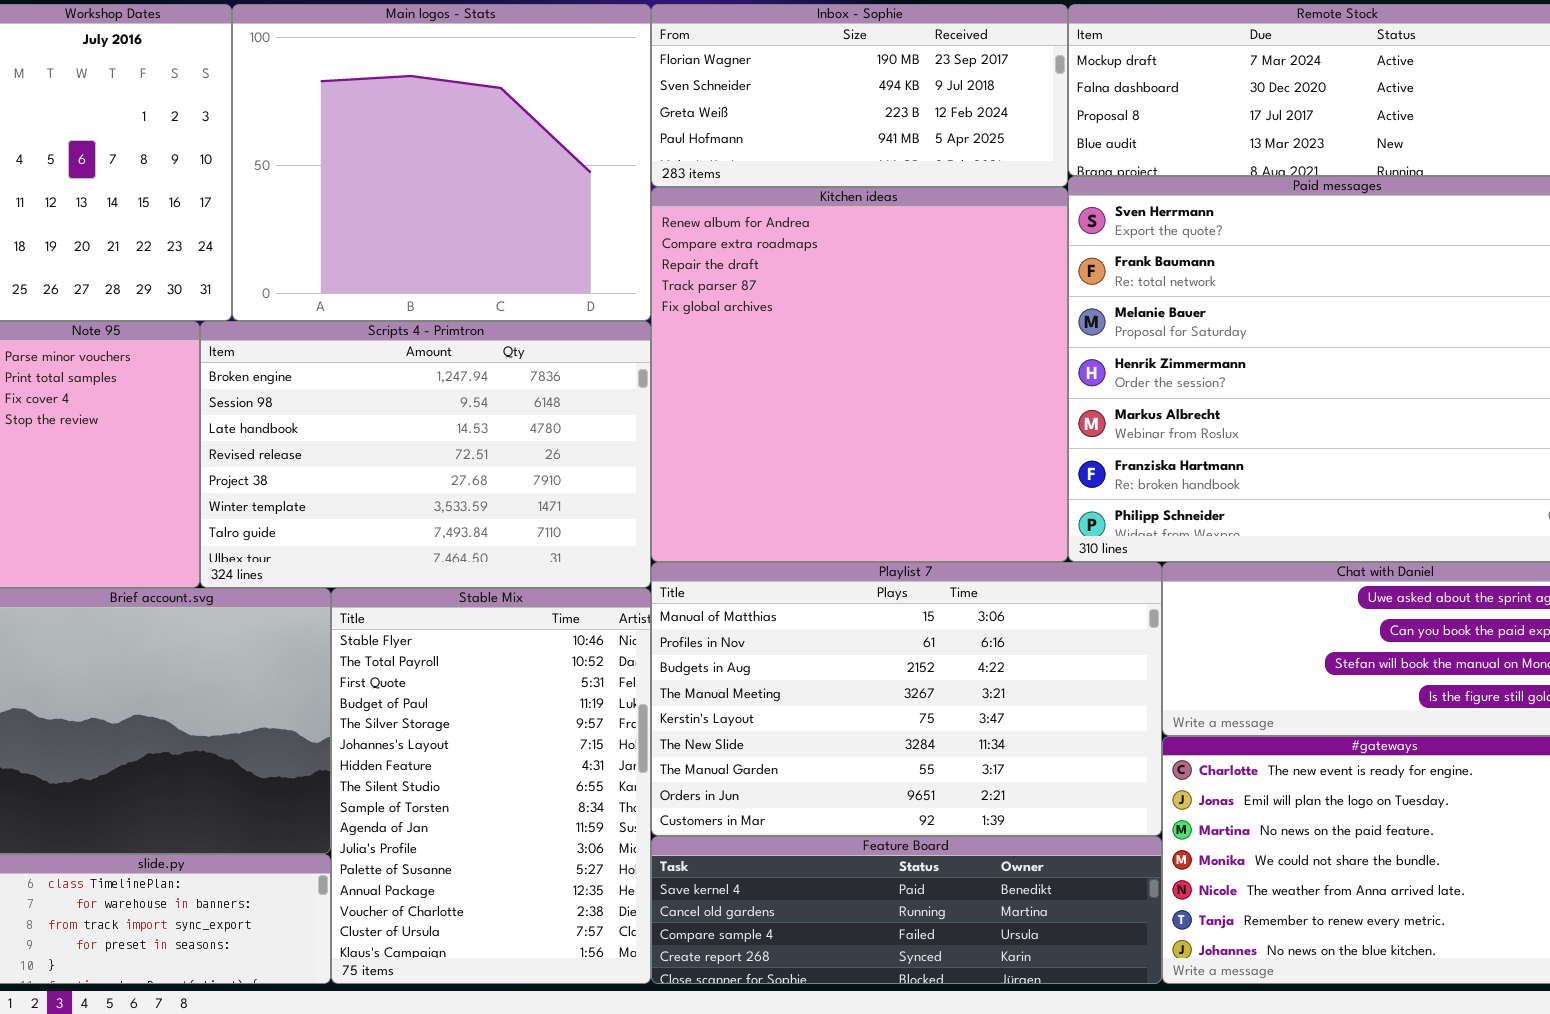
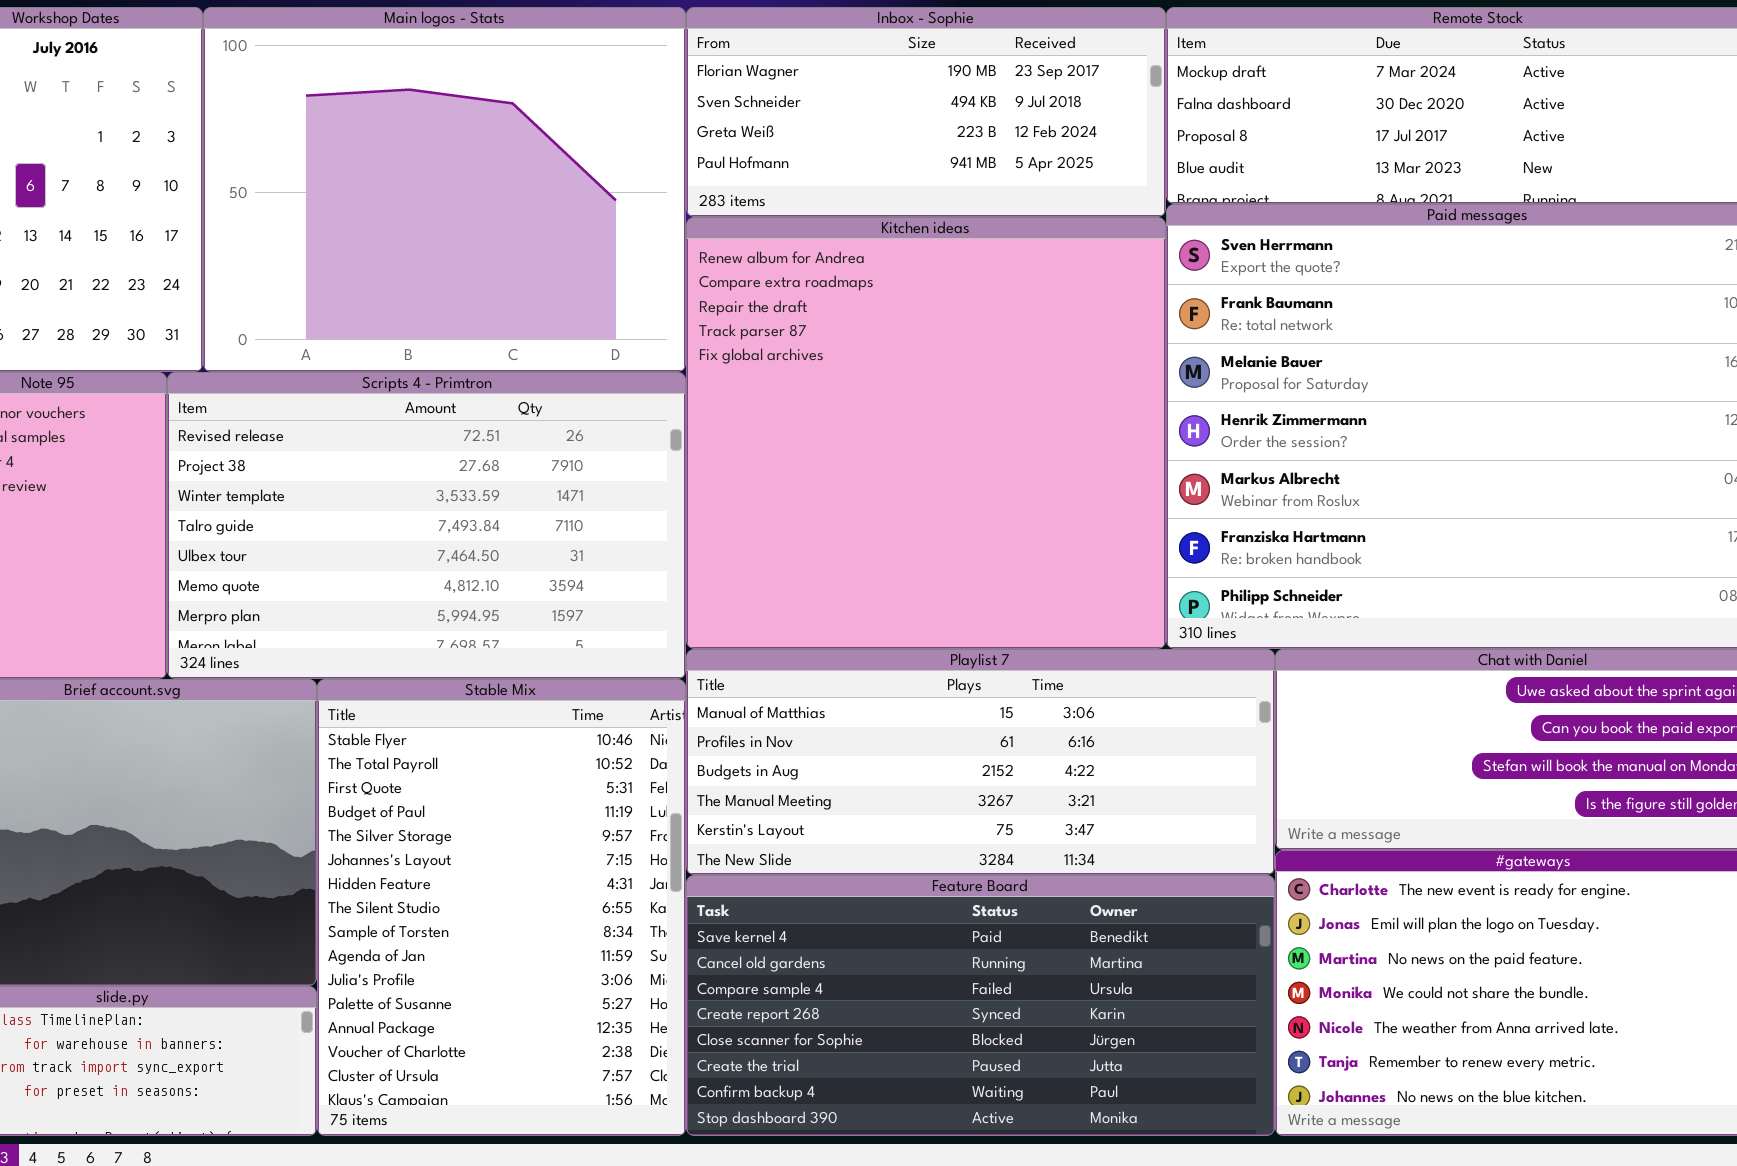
Scripts 4 - Primtron: [200,321,651,588] -> [167,372,686,679], scrolled down 3 rows
Playlist 7: [651,562,1162,836] -> [686,649,1275,875], resized
Feature Board: [651,836,1162,984] -> [686,875,1275,1136], resized

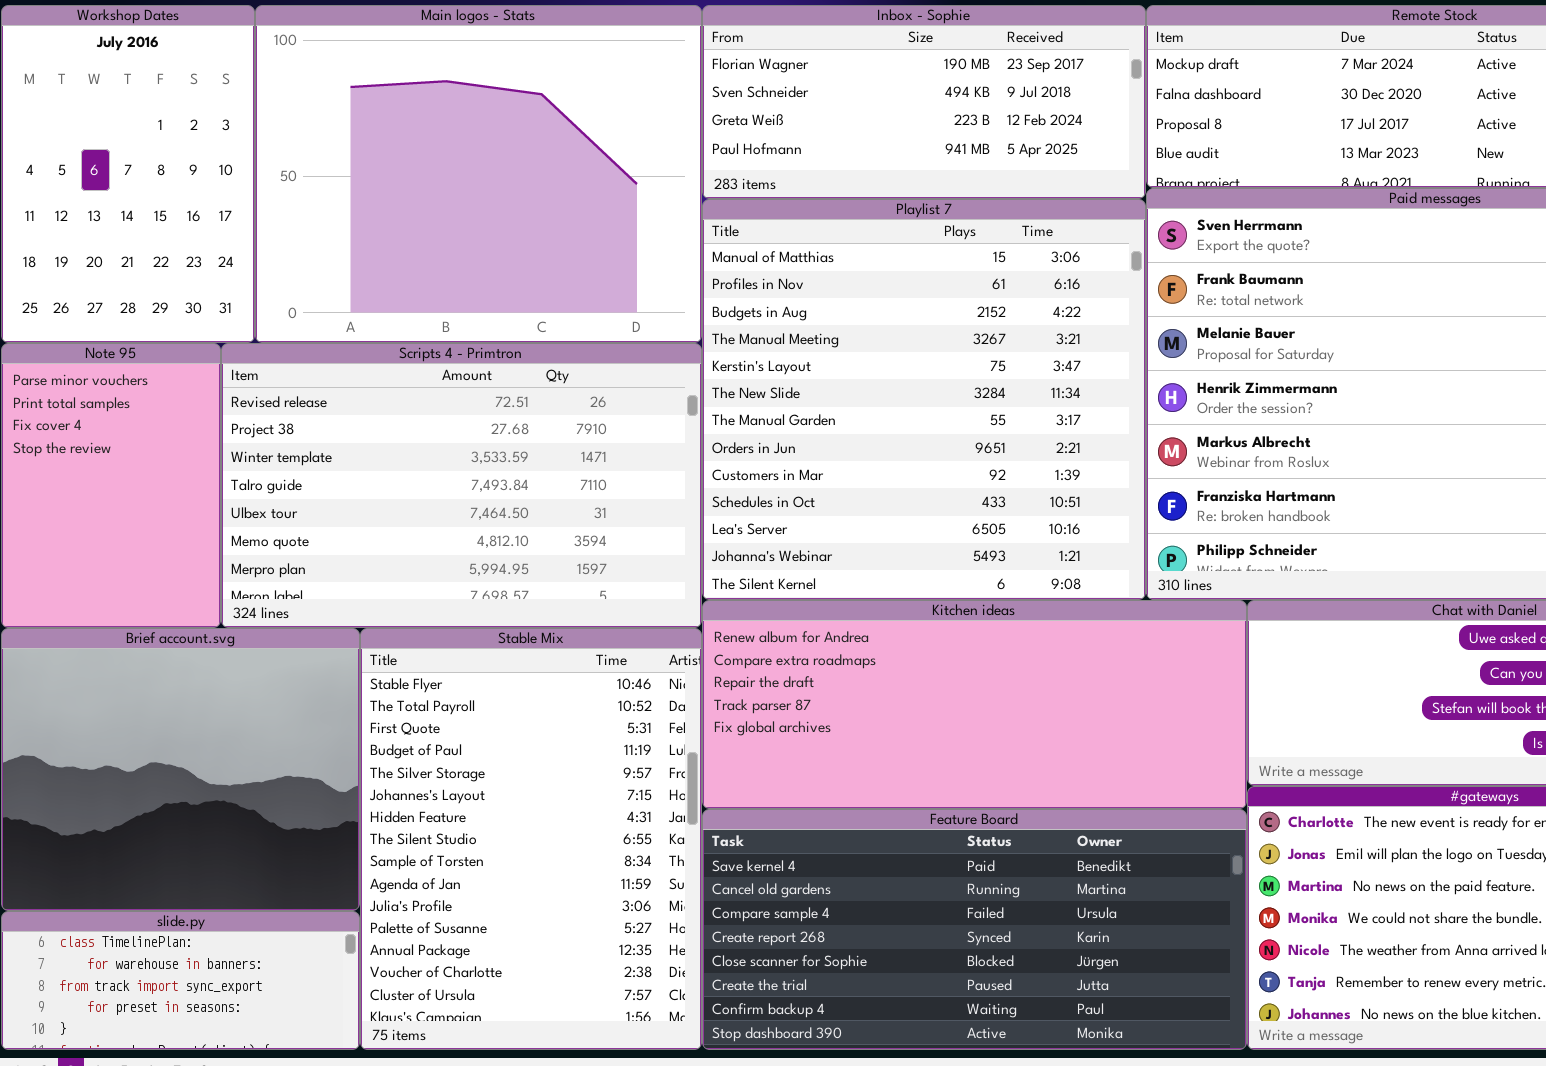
Kitchen ideas: [686,217,1166,649] -> [702,600,1247,809], moved, resized
Playlist 7: [686,649,1275,875] -> [702,199,1146,600], moved, resized

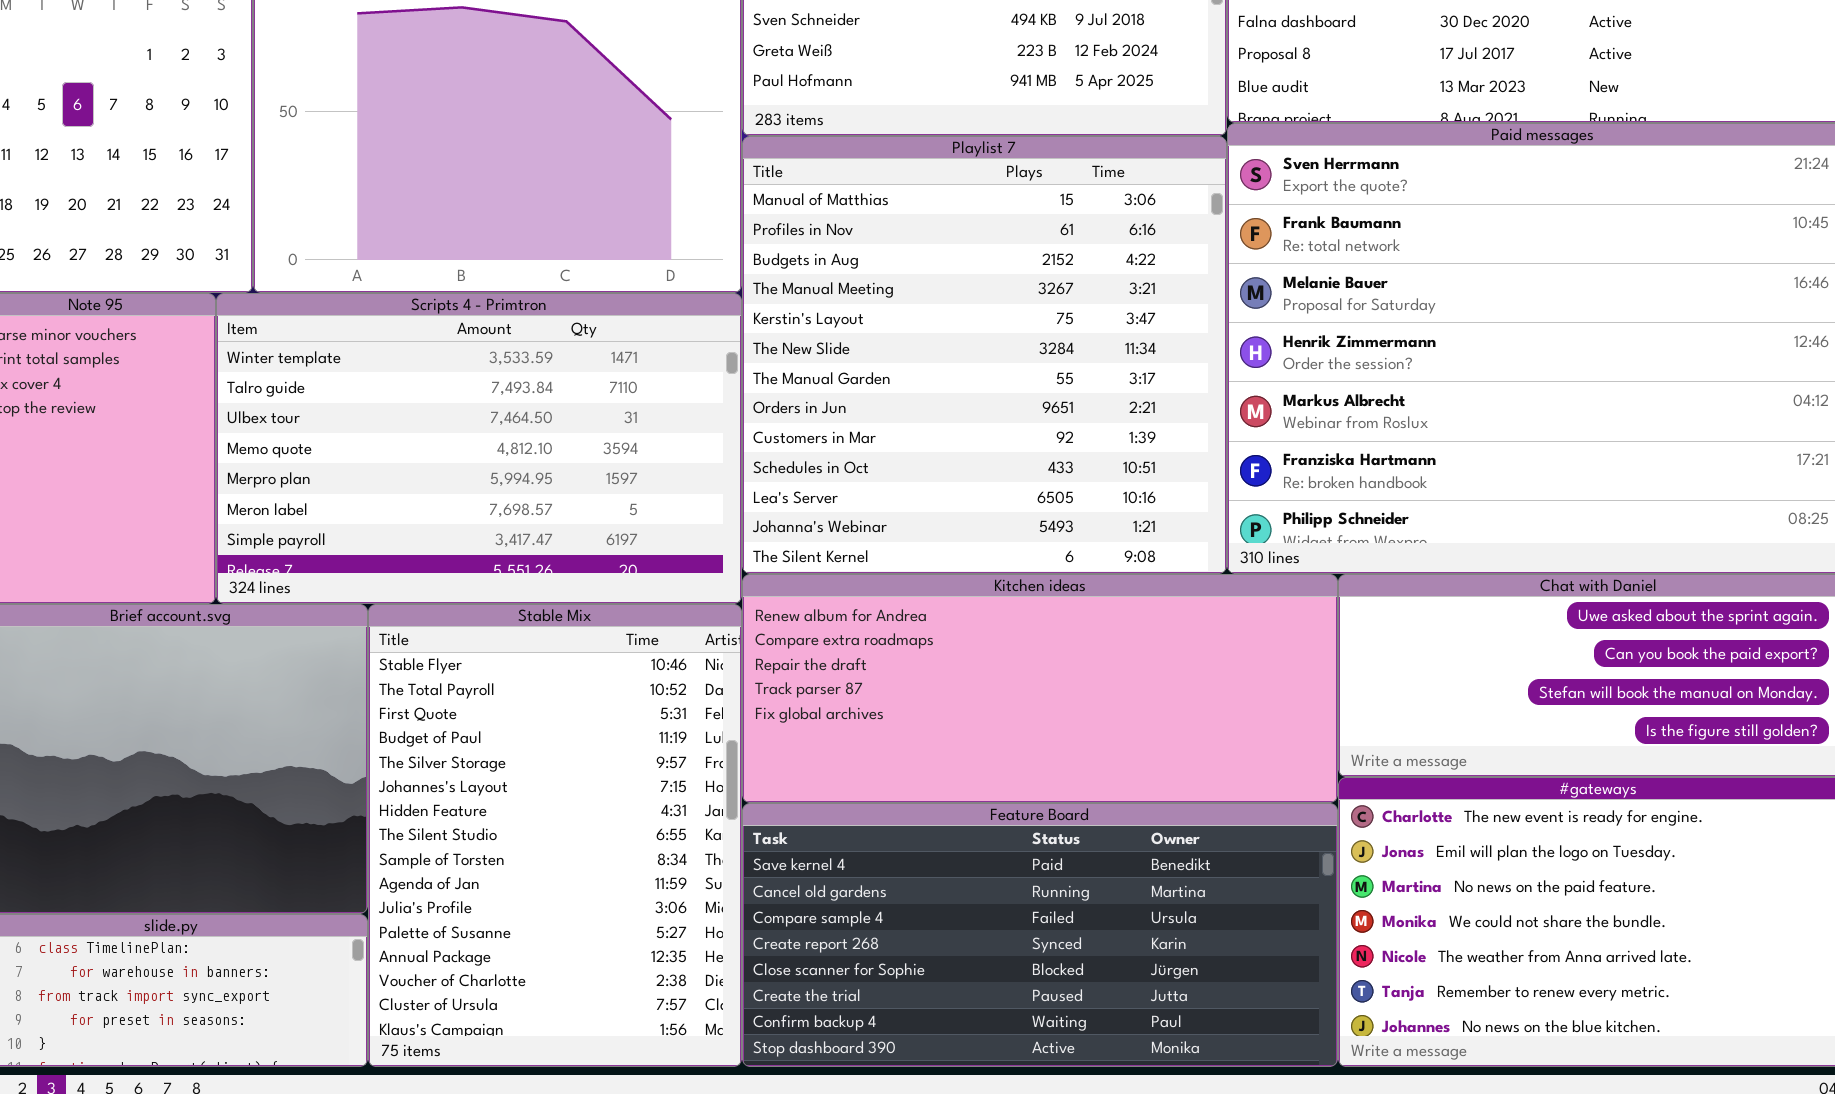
Scripts 4 - Primtron: [221,343,702,628] -> [216,293,742,604], scrolled down 2 rows

